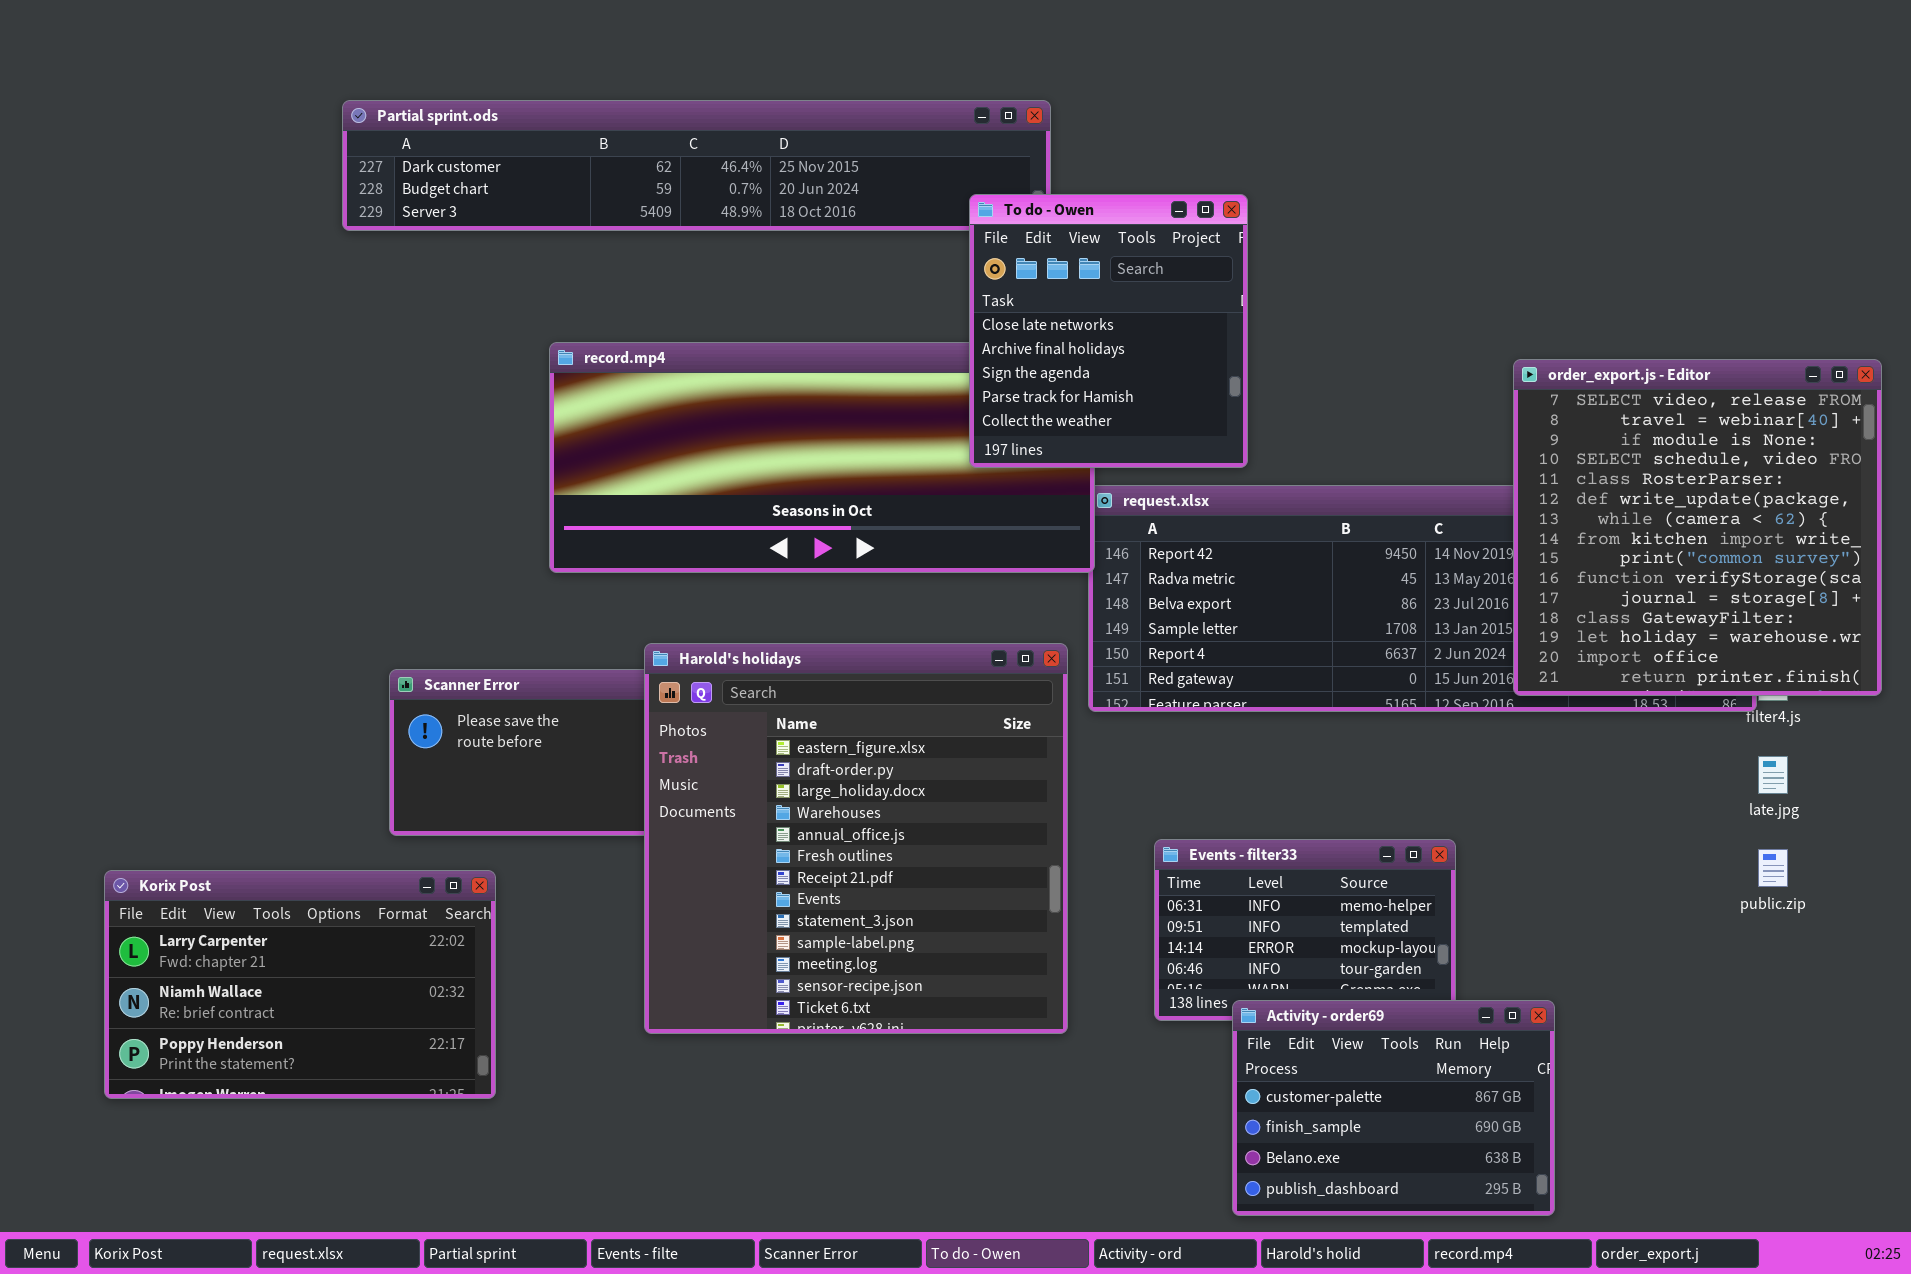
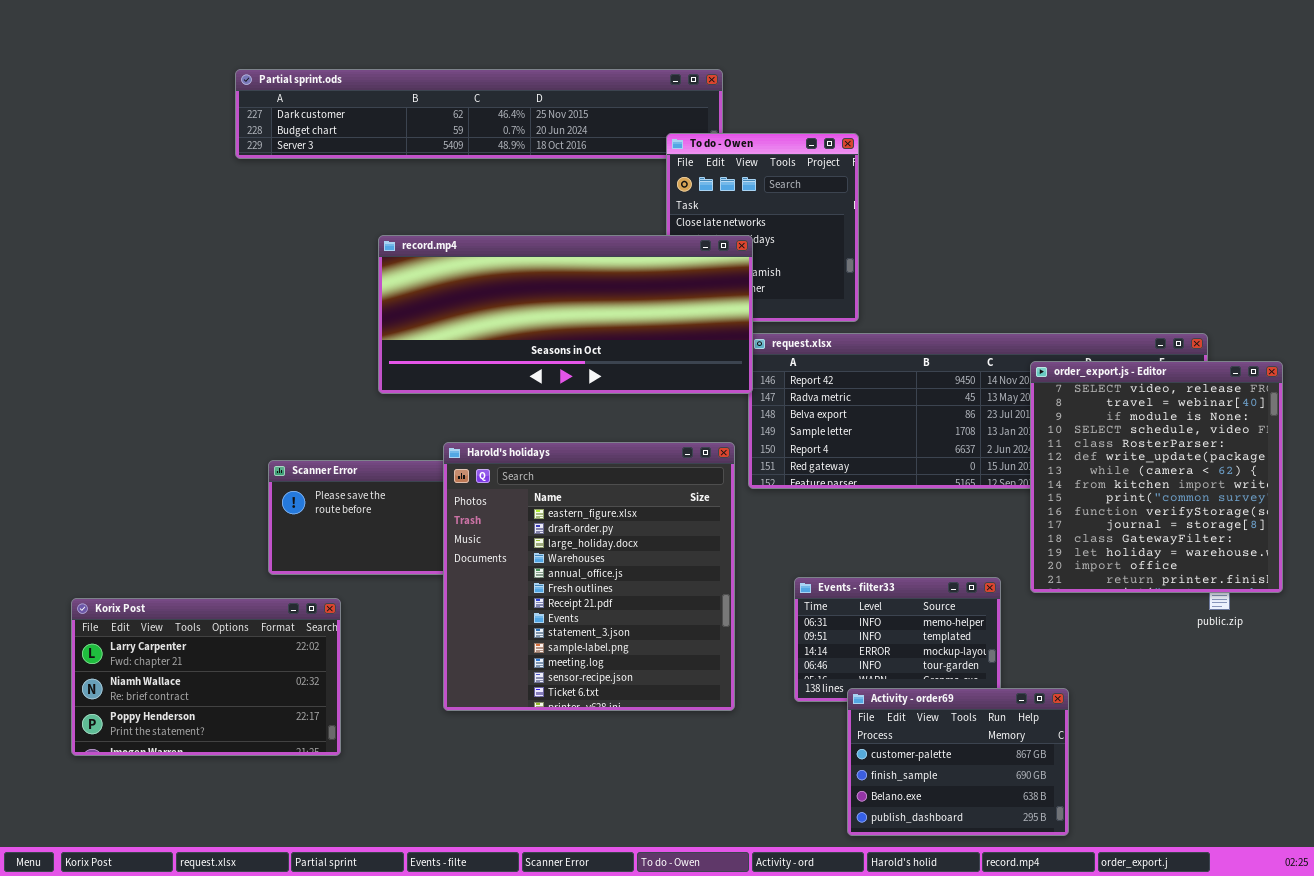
record.mp4: [549,342,1095,573] -> [378,235,753,394], raised
order_export.js - Editor: [1513,359,1882,696] -> [1030,361,1283,593], moved

